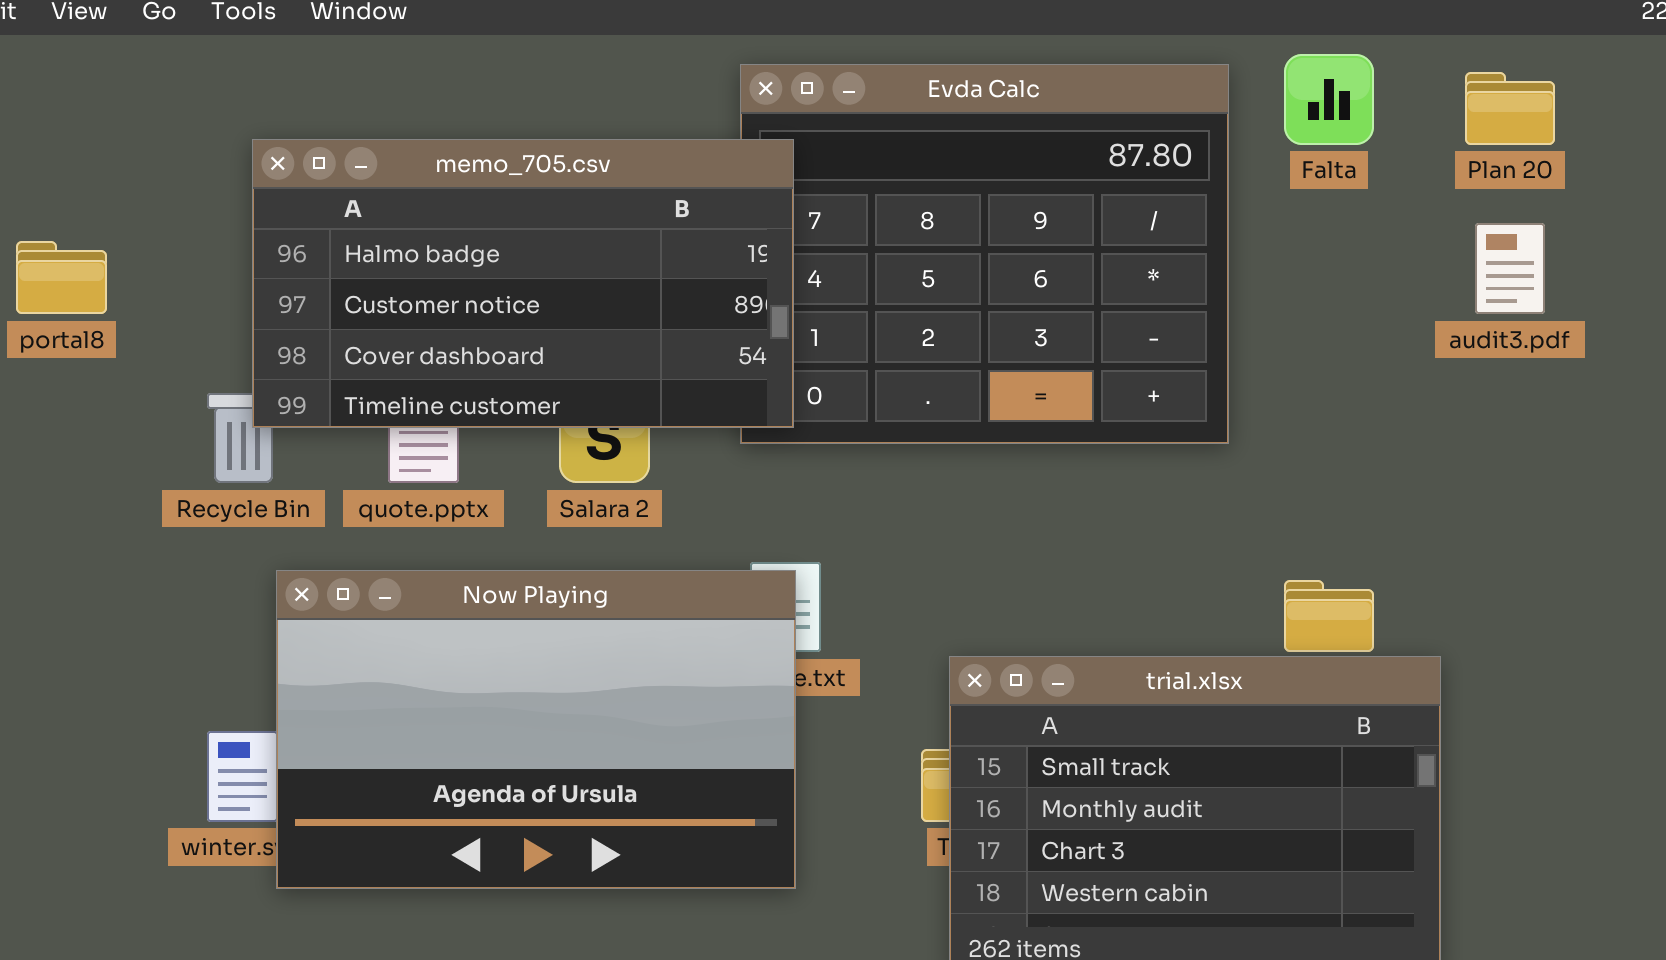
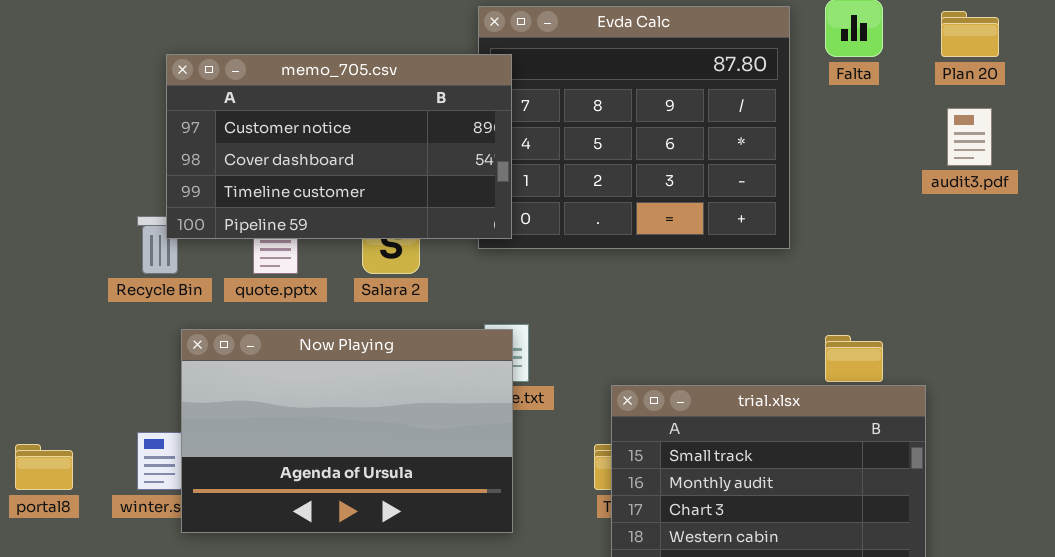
memo_705.csv: [252,139,794,428] -> [166,54,512,239], scrolled down 1 row
portal8: [16,241,107,314] -> [15,444,73,490], moved

